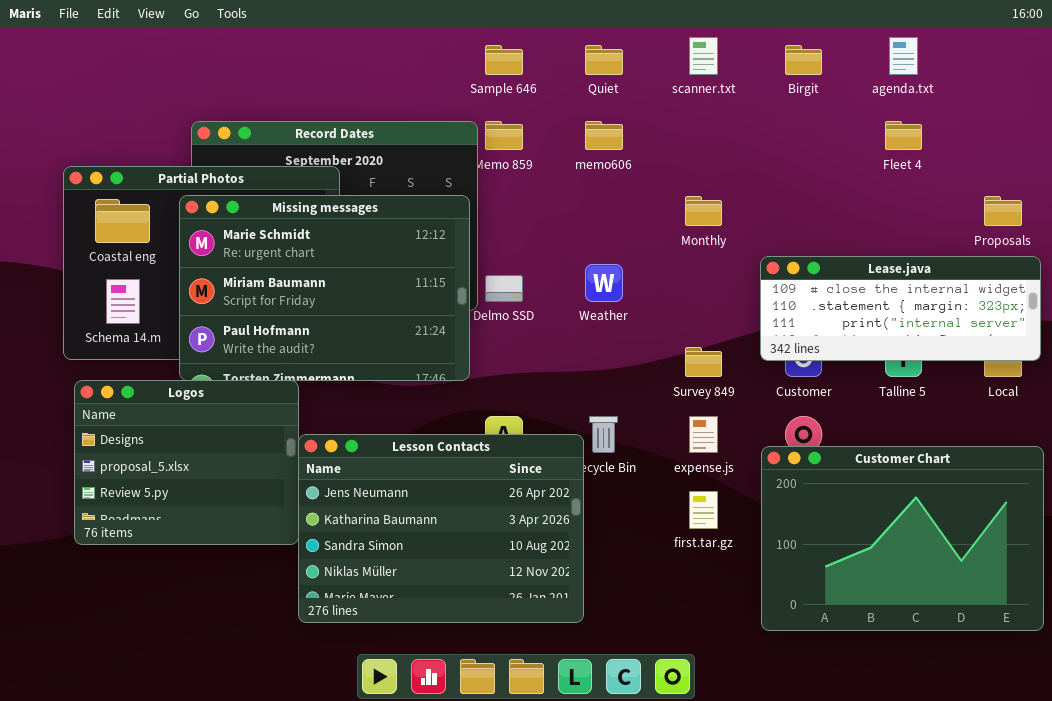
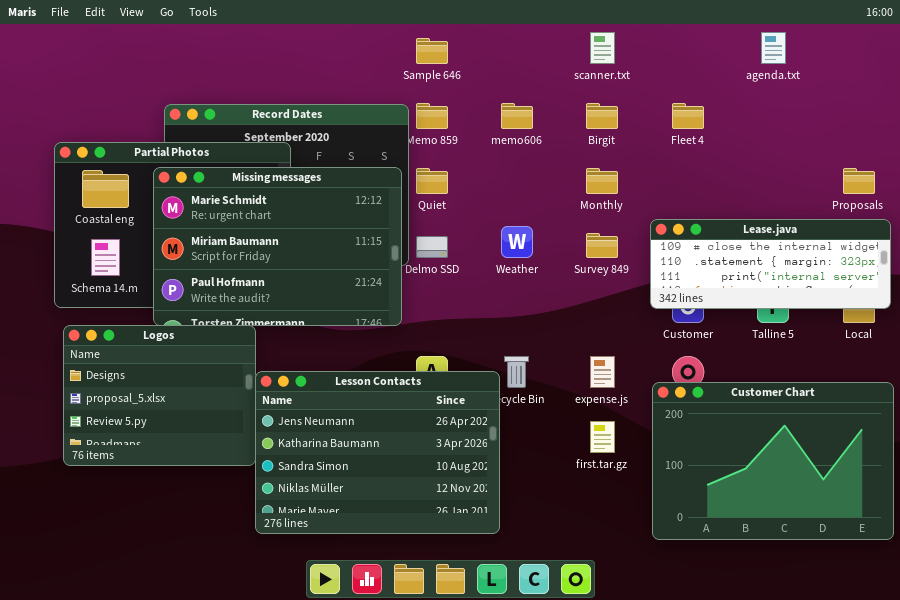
Quiet: [585,45,623,75] -> [416,168,448,194], moved
Birgit: [785,45,822,75] -> [586,103,618,129], moved
Fleet 4: [885,121,922,150] -> [672,103,704,129], moved
Survey 849: [685,347,722,377] -> [586,233,618,258], moved

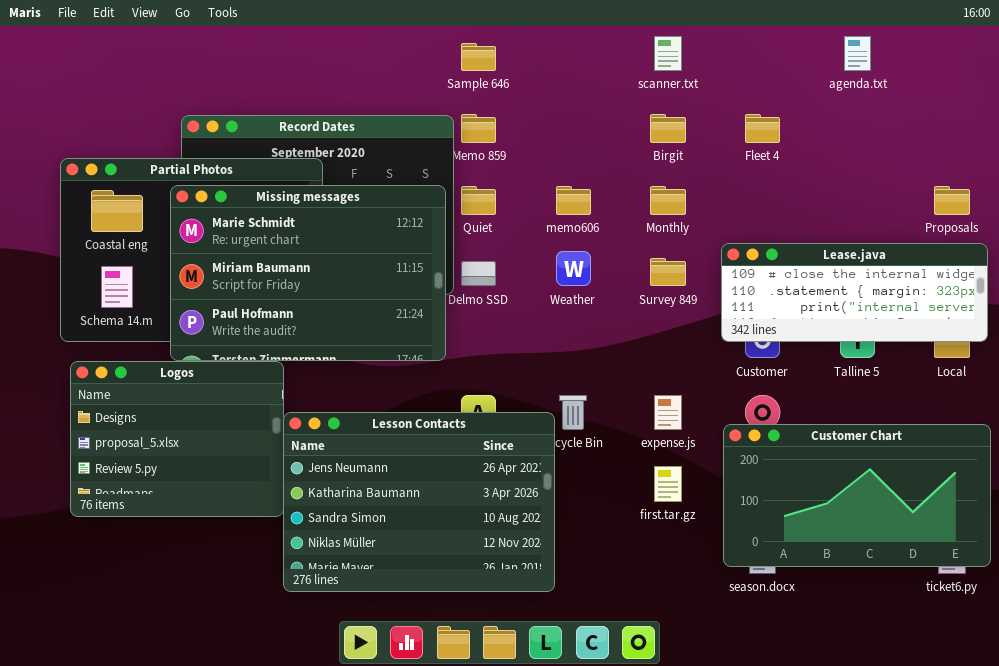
memo606: [501,103,533,129] -> [556,186,591,215], moved
Customer Chart: [652,382,894,540] -> [723,424,991,567], resized

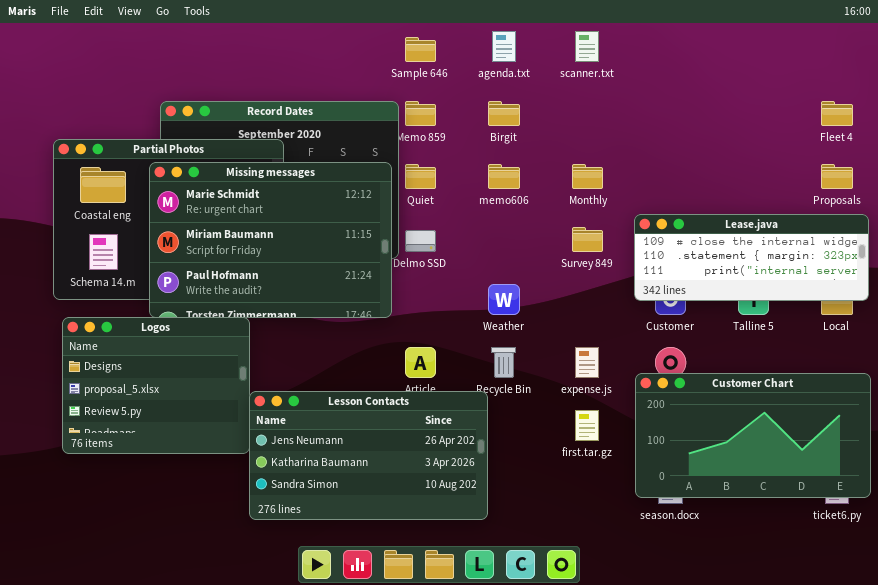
agenda.txt: [844,36,871,71] -> [492,31,516,62], moved
Birgit: [650,114,686,143] -> [488,101,520,126], moved
Fleet 4: [745,114,780,143] -> [821,101,853,126], moved
Weather: [556,251,591,286] -> [488,284,520,315], moved
Lesson Contacts: [283,412,555,592] -> [249,391,488,520], resized

